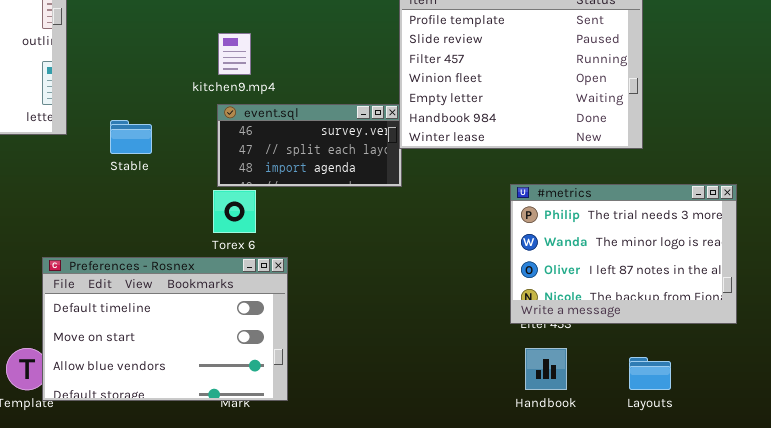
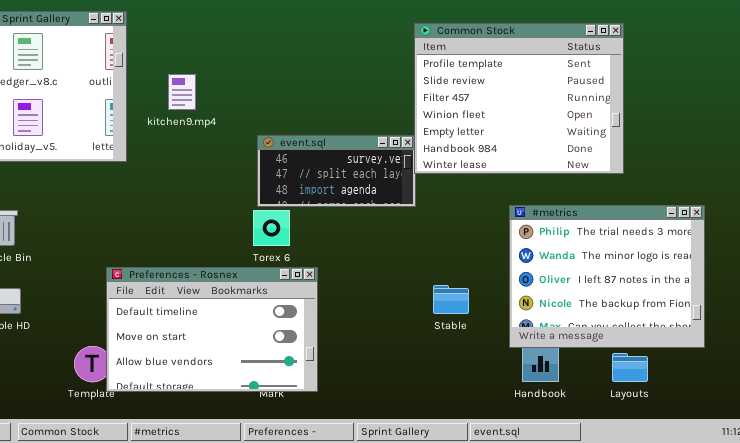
kitchen9.mp4: [218,33,251,75] -> [168,74,196,110], moved
Stable: [110,120,152,154] -> [433,285,469,314], moved
#metrics: [510,184,737,324] -> [509,205,705,348], resized

